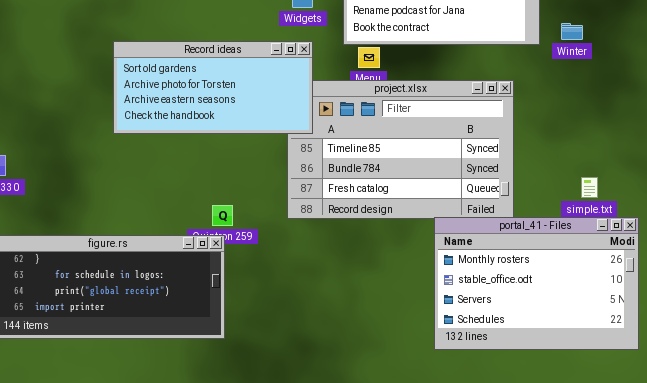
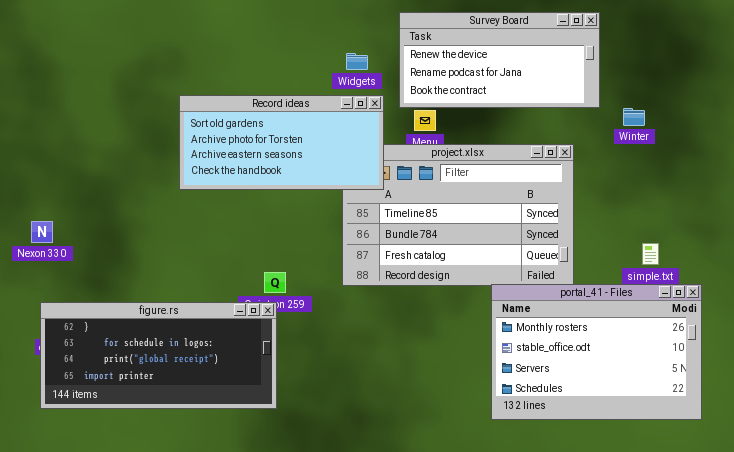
Winter: [561,23,583,40] -> [623,108,645,126], moved
Record ideas: [113,41,313,134] -> [179,95,384,190], moved

